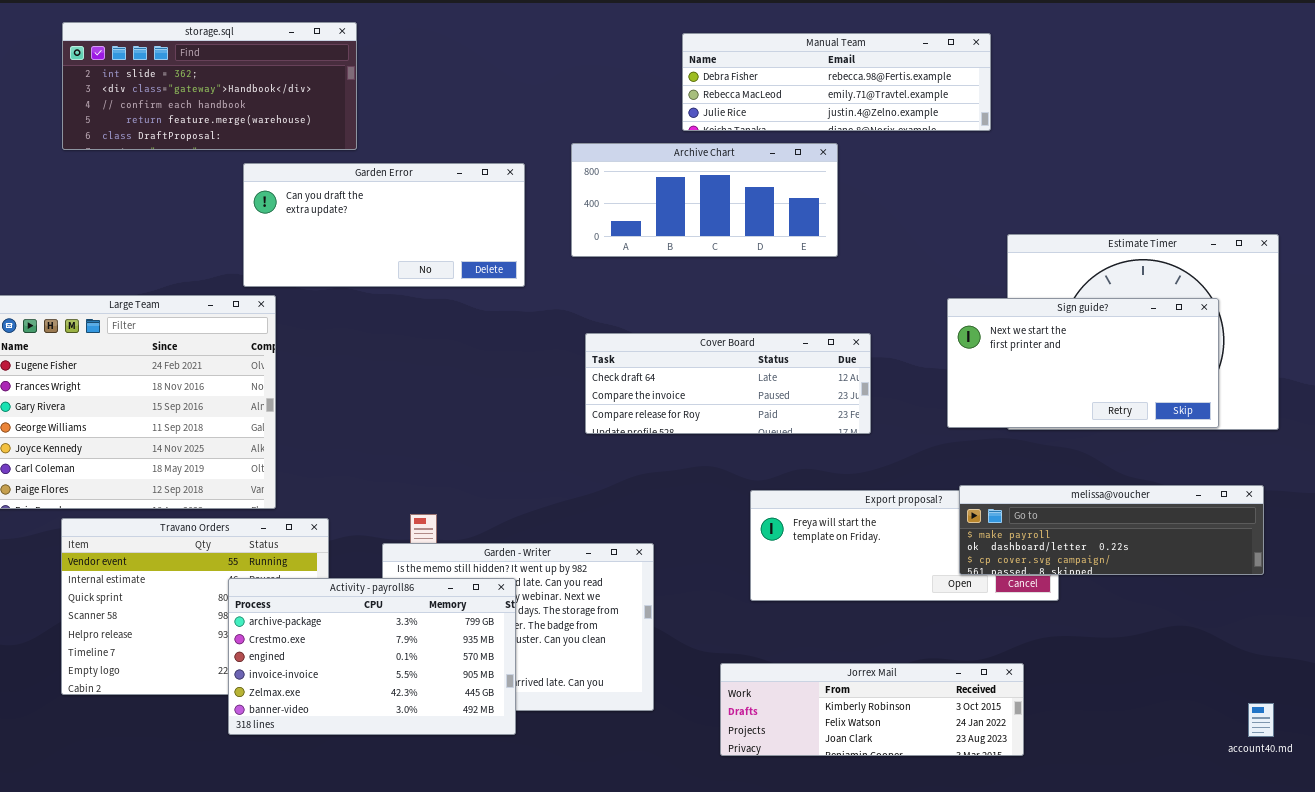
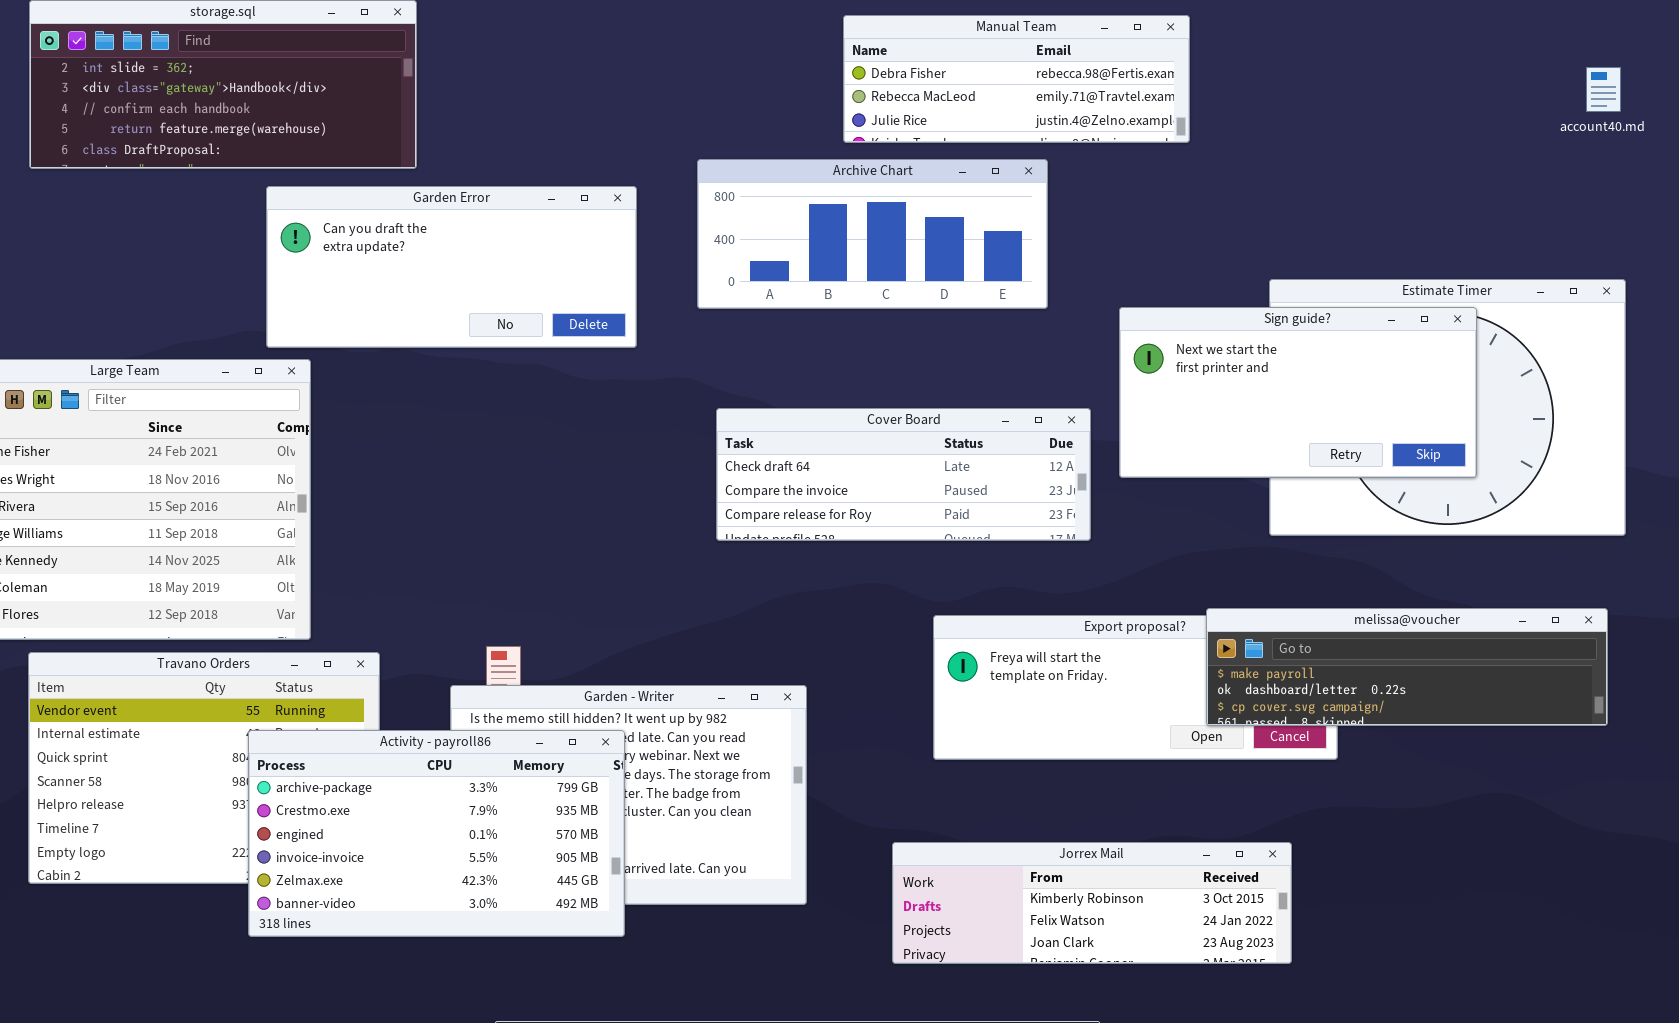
Manual Team: [682,33,991,131] -> [843,15,1190,143], resized
Sign guide?: [947,298,1219,428] -> [1119,307,1477,478], moved
account40.md: [1248,703,1274,737] -> [1586,67,1621,112], moved

